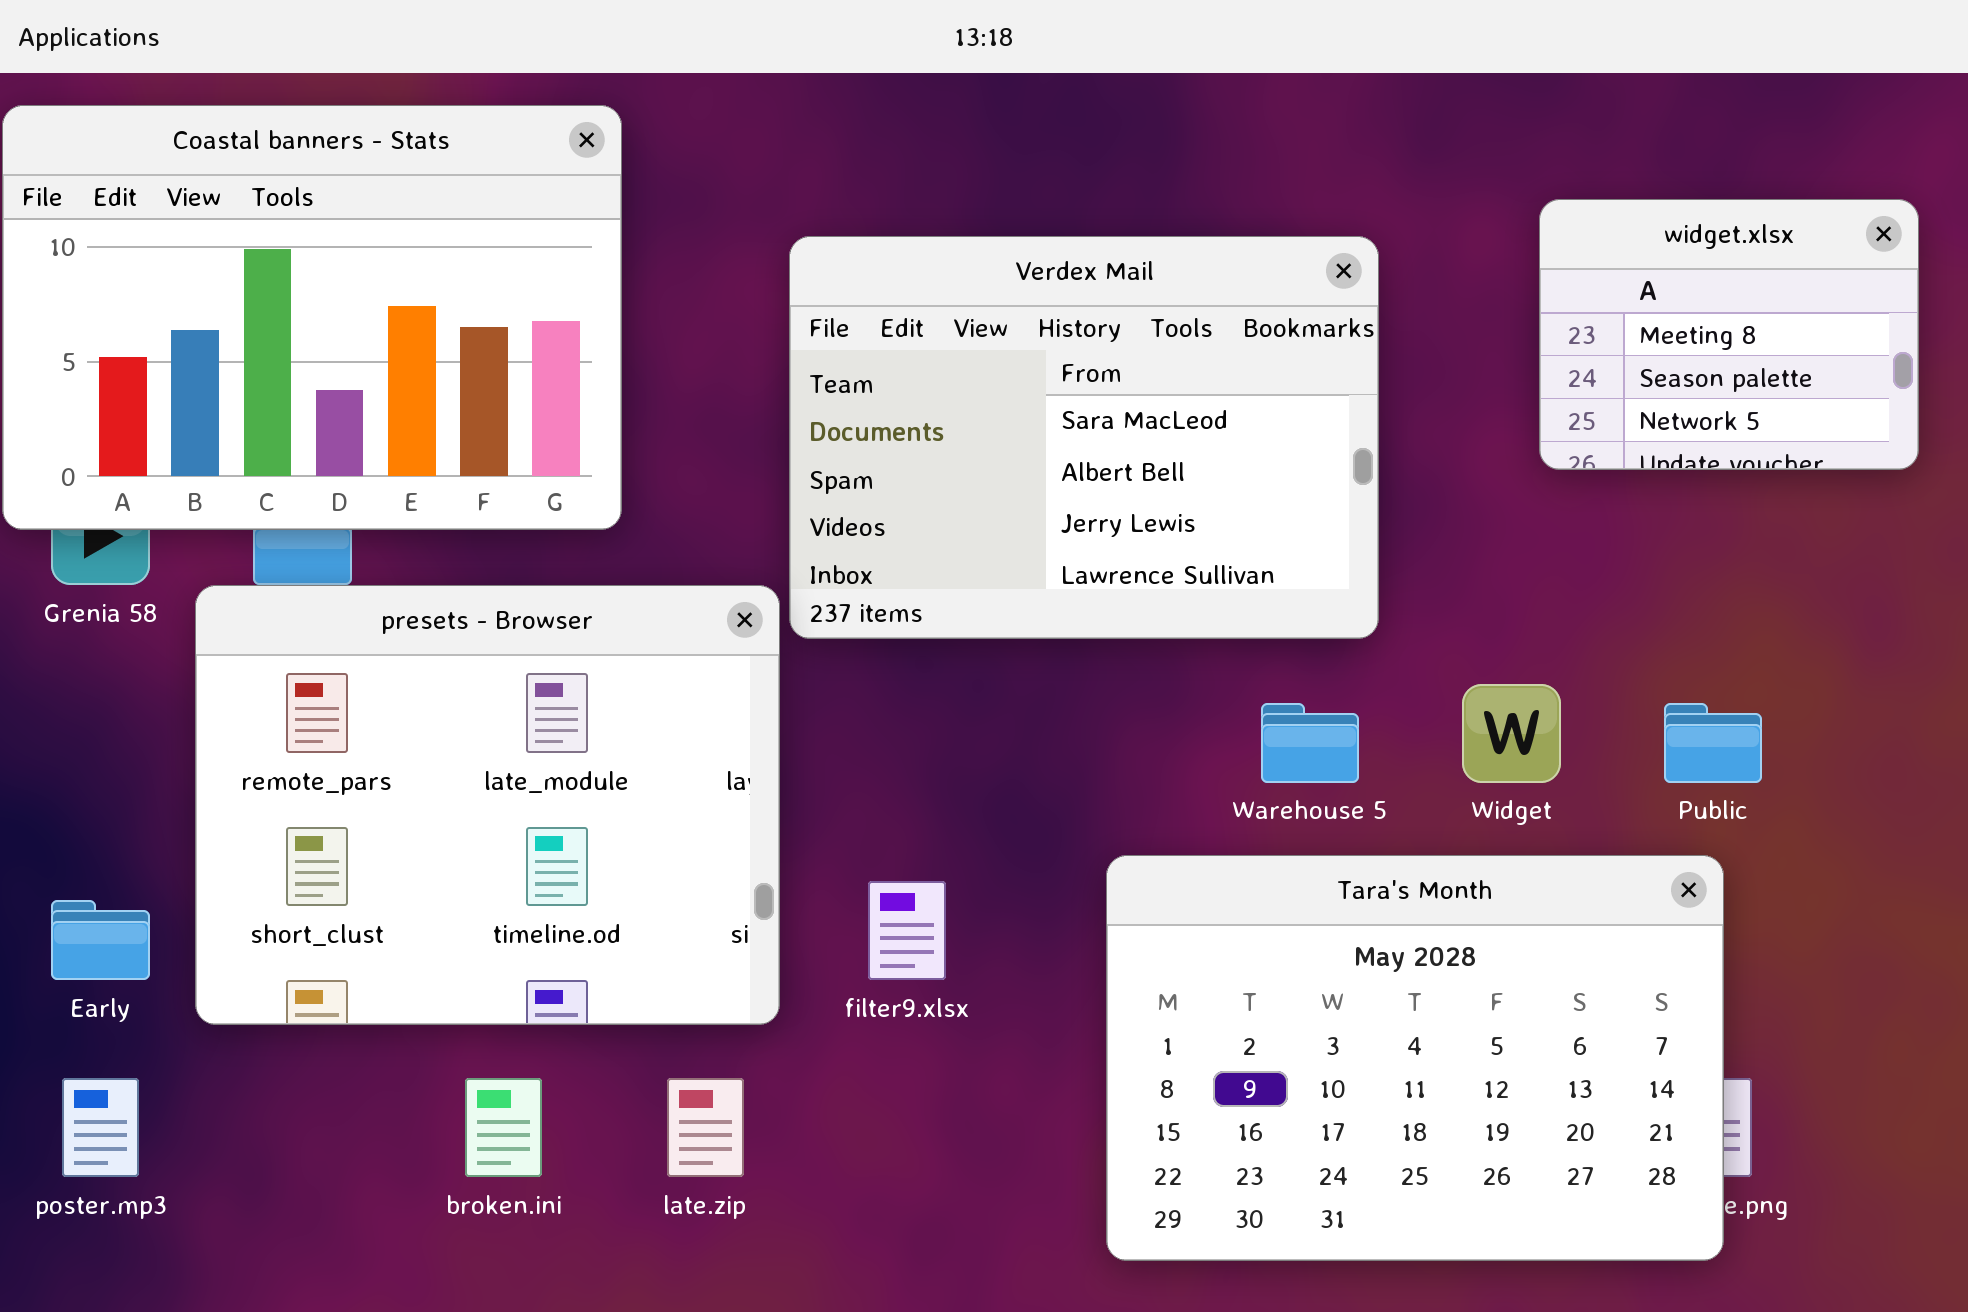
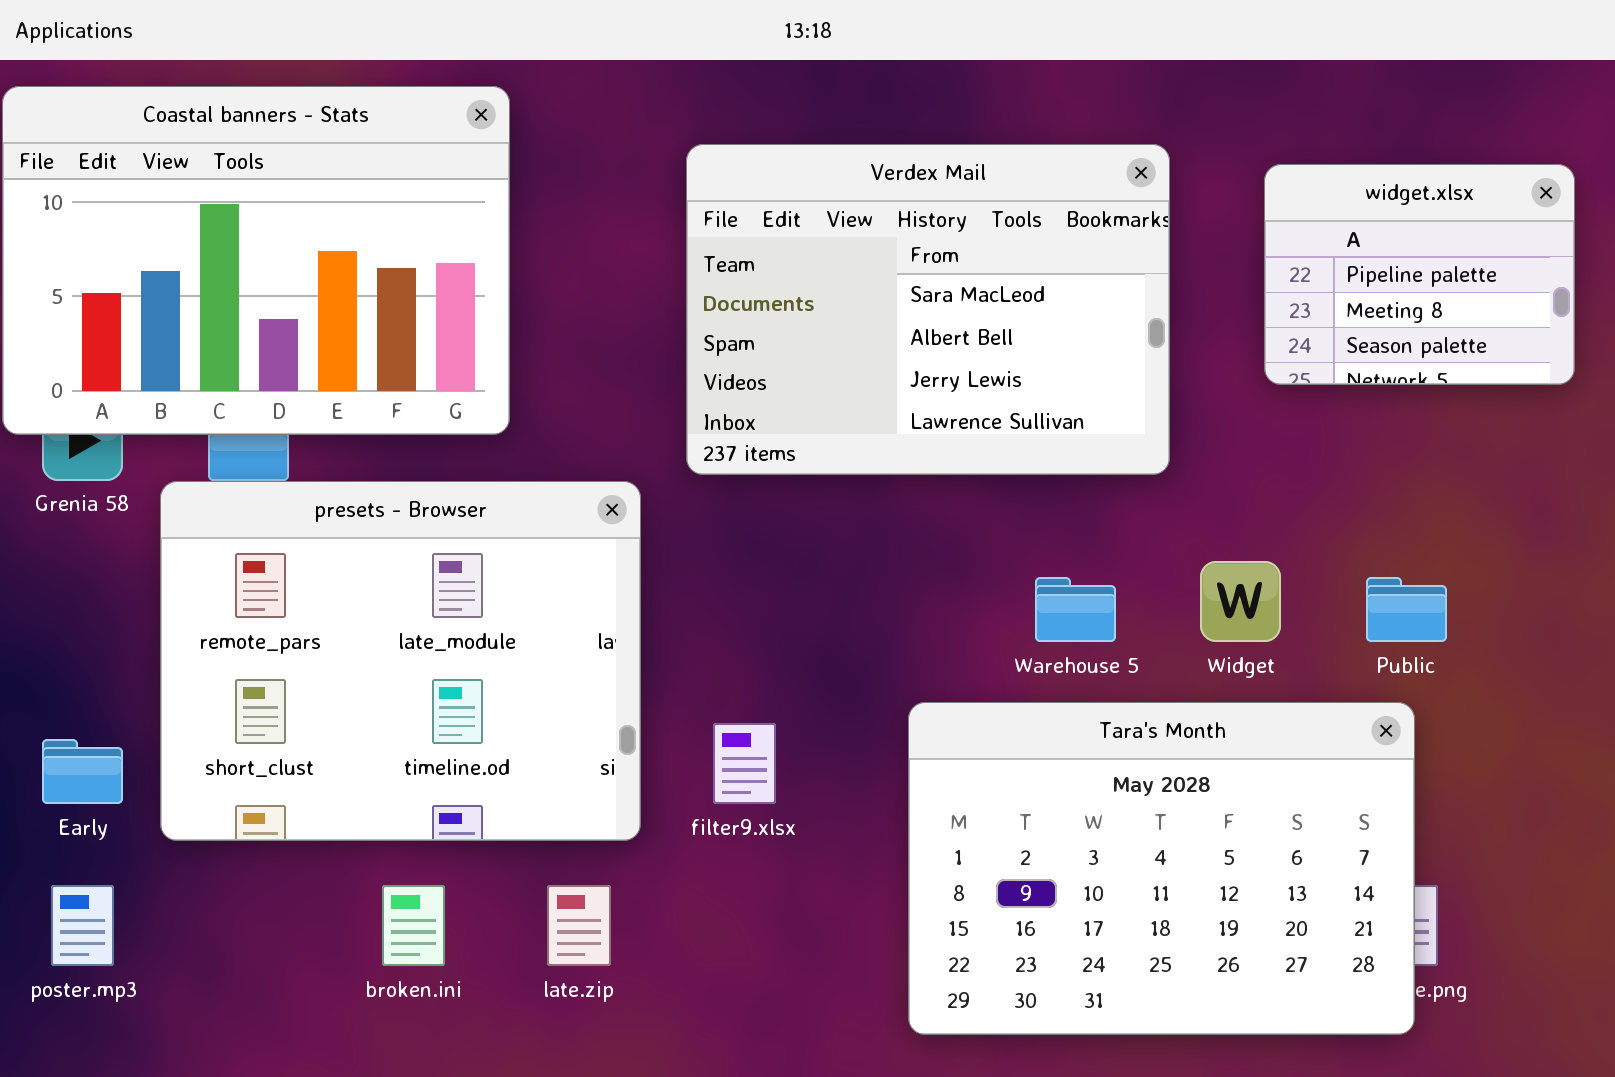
widget.xlsx: [1539,199,1919,470] -> [1264,164,1575,385], scrolled up 1 row
Verdex Mail: [789,236,1379,639] -> [686,144,1170,475], moved

